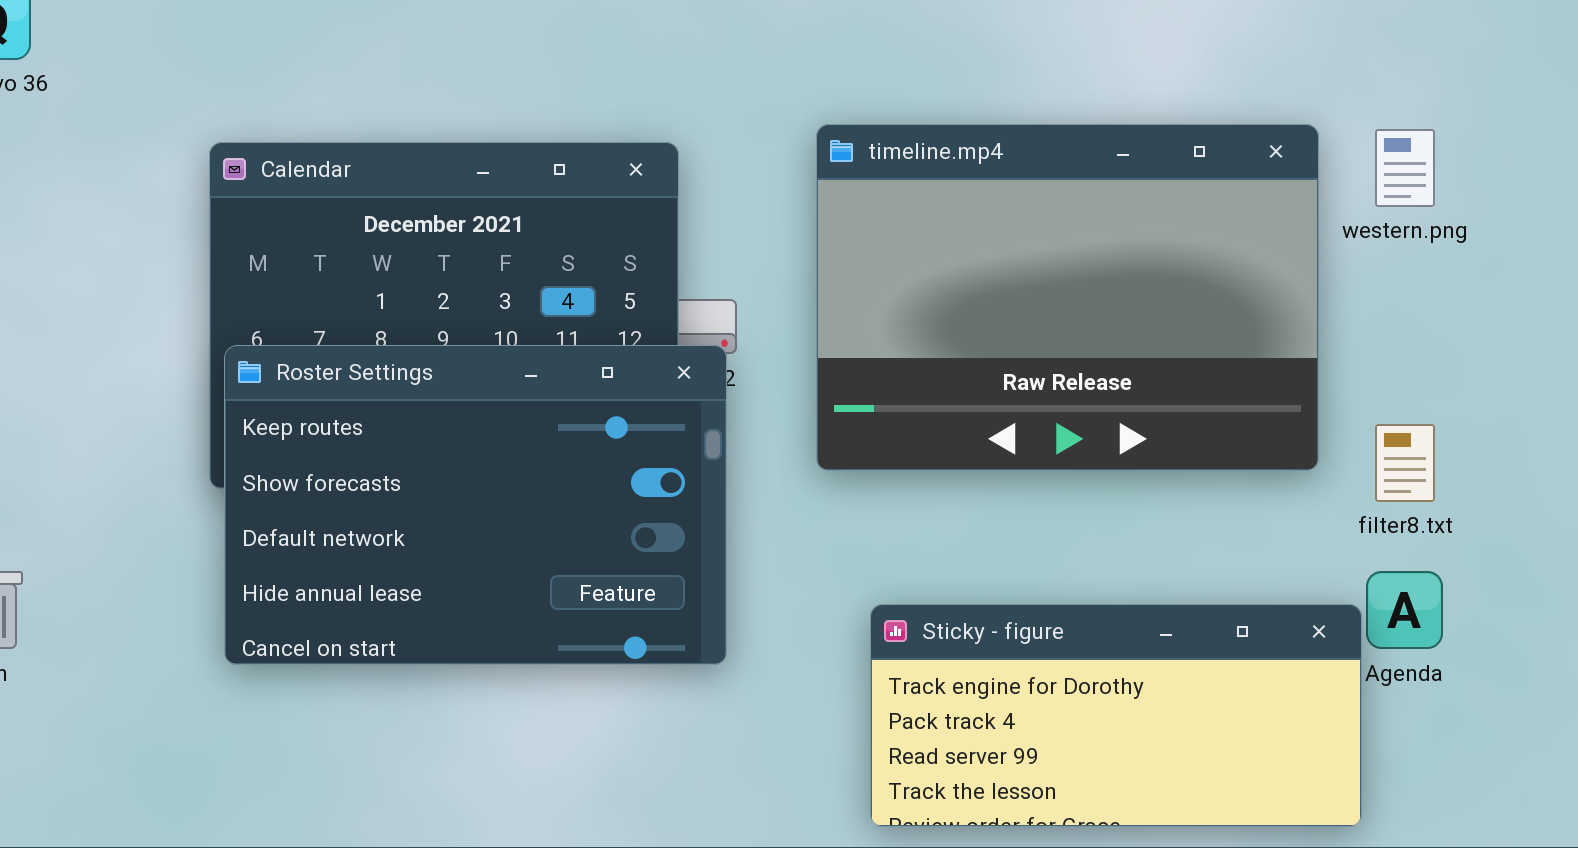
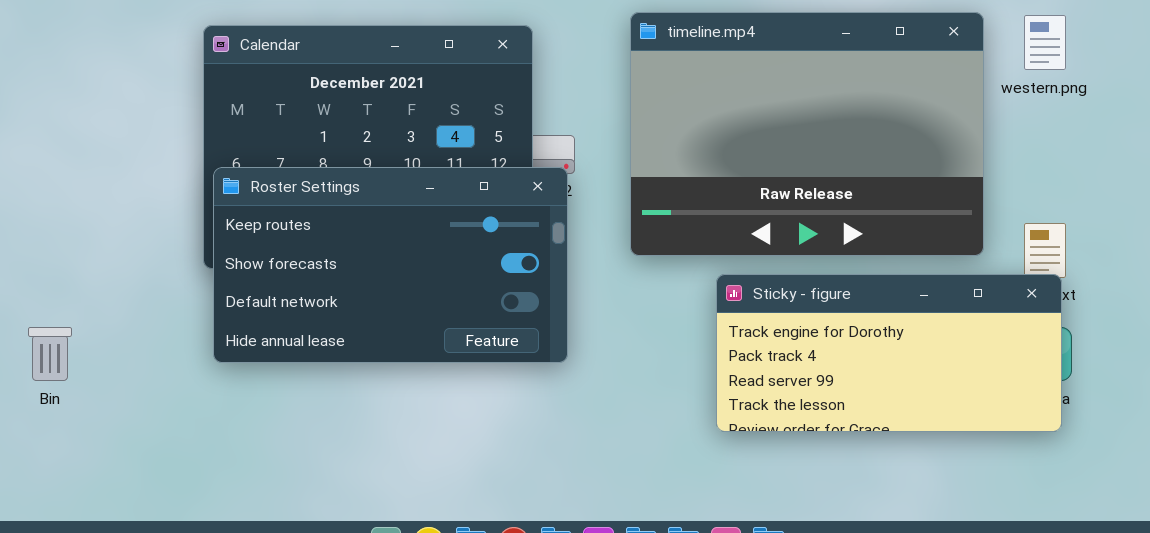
Roster Settings: [224,345,727,665] -> [213,167,568,363], resized
Sticky - figure: [870,604,1362,827] -> [716,274,1062,432], moved

